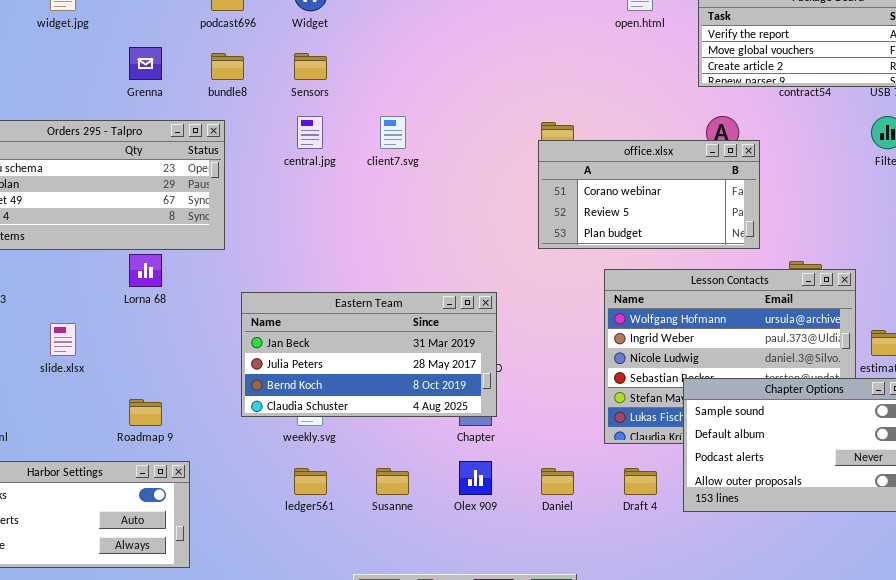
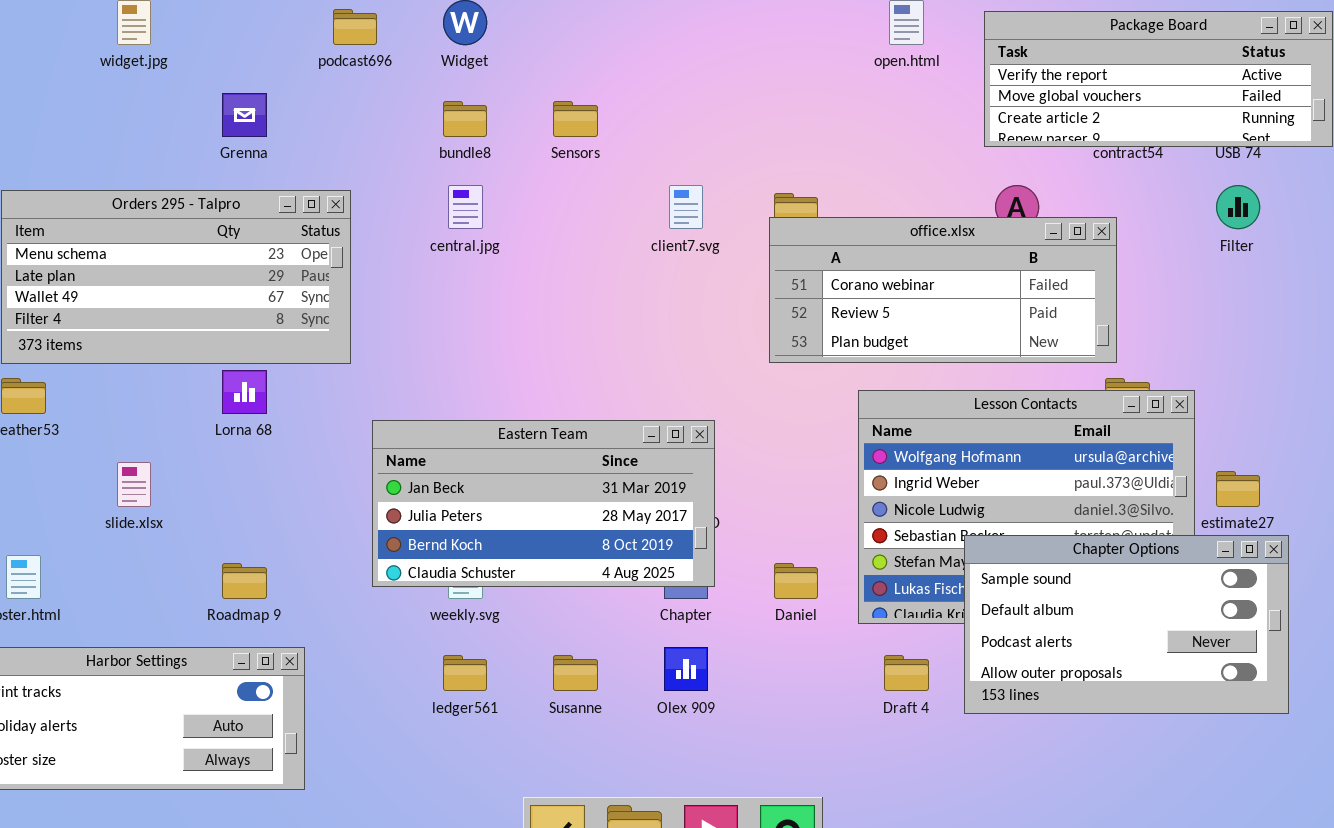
bundle8: [211,53,244,80] -> [443,101,487,137], moved
Sensors: [294,53,327,80] -> [553,101,598,137], moved
client7.svg: [380,116,406,149] -> [669,185,703,229], moved
office.xlsx: [538,140,760,249] -> [769,217,1117,363], resized
Daniel: [541,468,574,495] -> [774,563,818,599], moved

